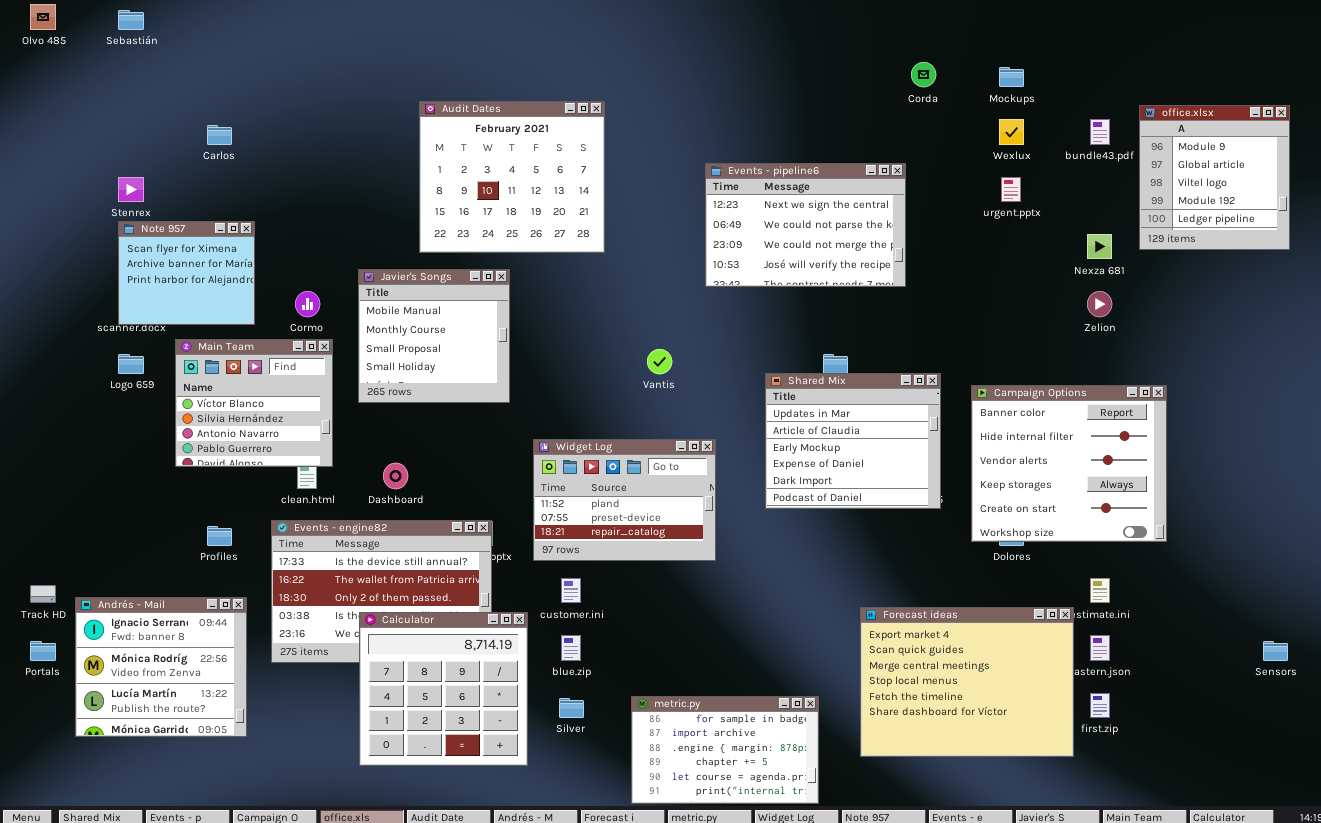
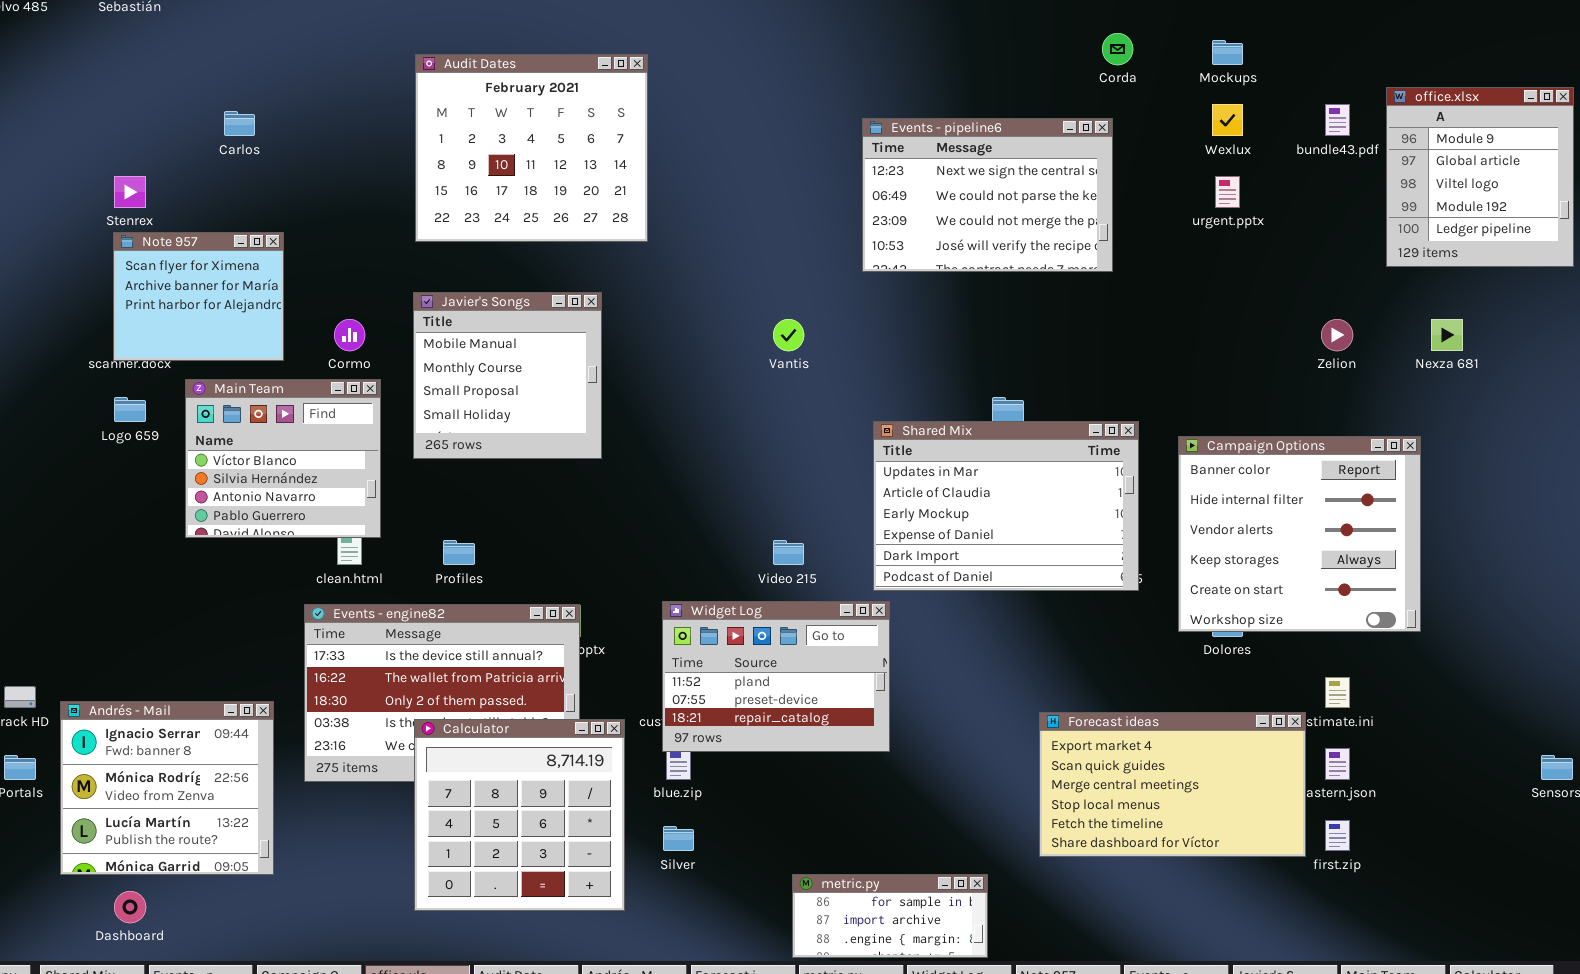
Audit Dates: [419,101,605,253] -> [415,54,648,242], moved
Events - pipeline6: [705,163,906,287] -> [862,118,1113,272], moved
Nexza 681: [1087,234,1112,259] -> [1431,319,1463,351], moved
Vantis: [647,349,672,374] -> [773,319,804,351], moved
Shared Mix: [765,373,941,509] -> [873,421,1139,591], resized
Widget Log: [533,439,716,561] -> [662,601,890,752], moved
Dashboard: [383,463,408,489] -> [114,891,146,923], moved
Profiles: [207,526,232,546] -> [443,540,475,565], moved
Forecast ideas: [860,607,1074,757] -> [1039,712,1306,857], resized
metric.py: [631,696,819,804] -> [792,874,988,958], resized

